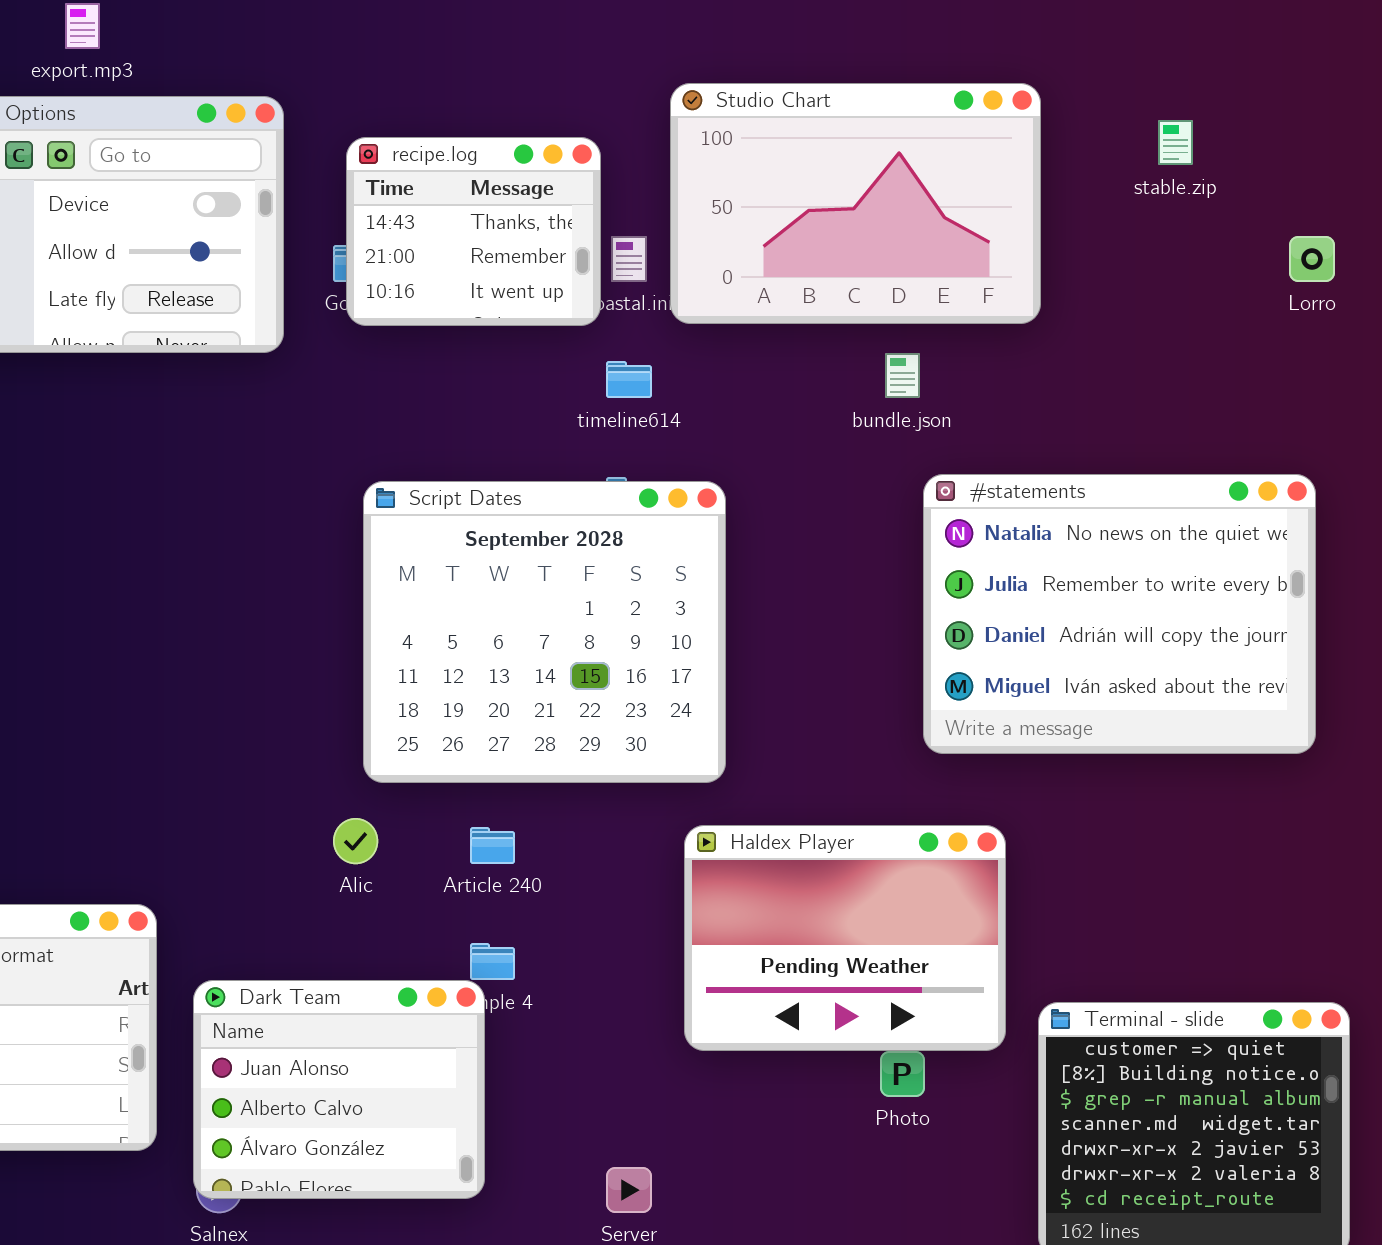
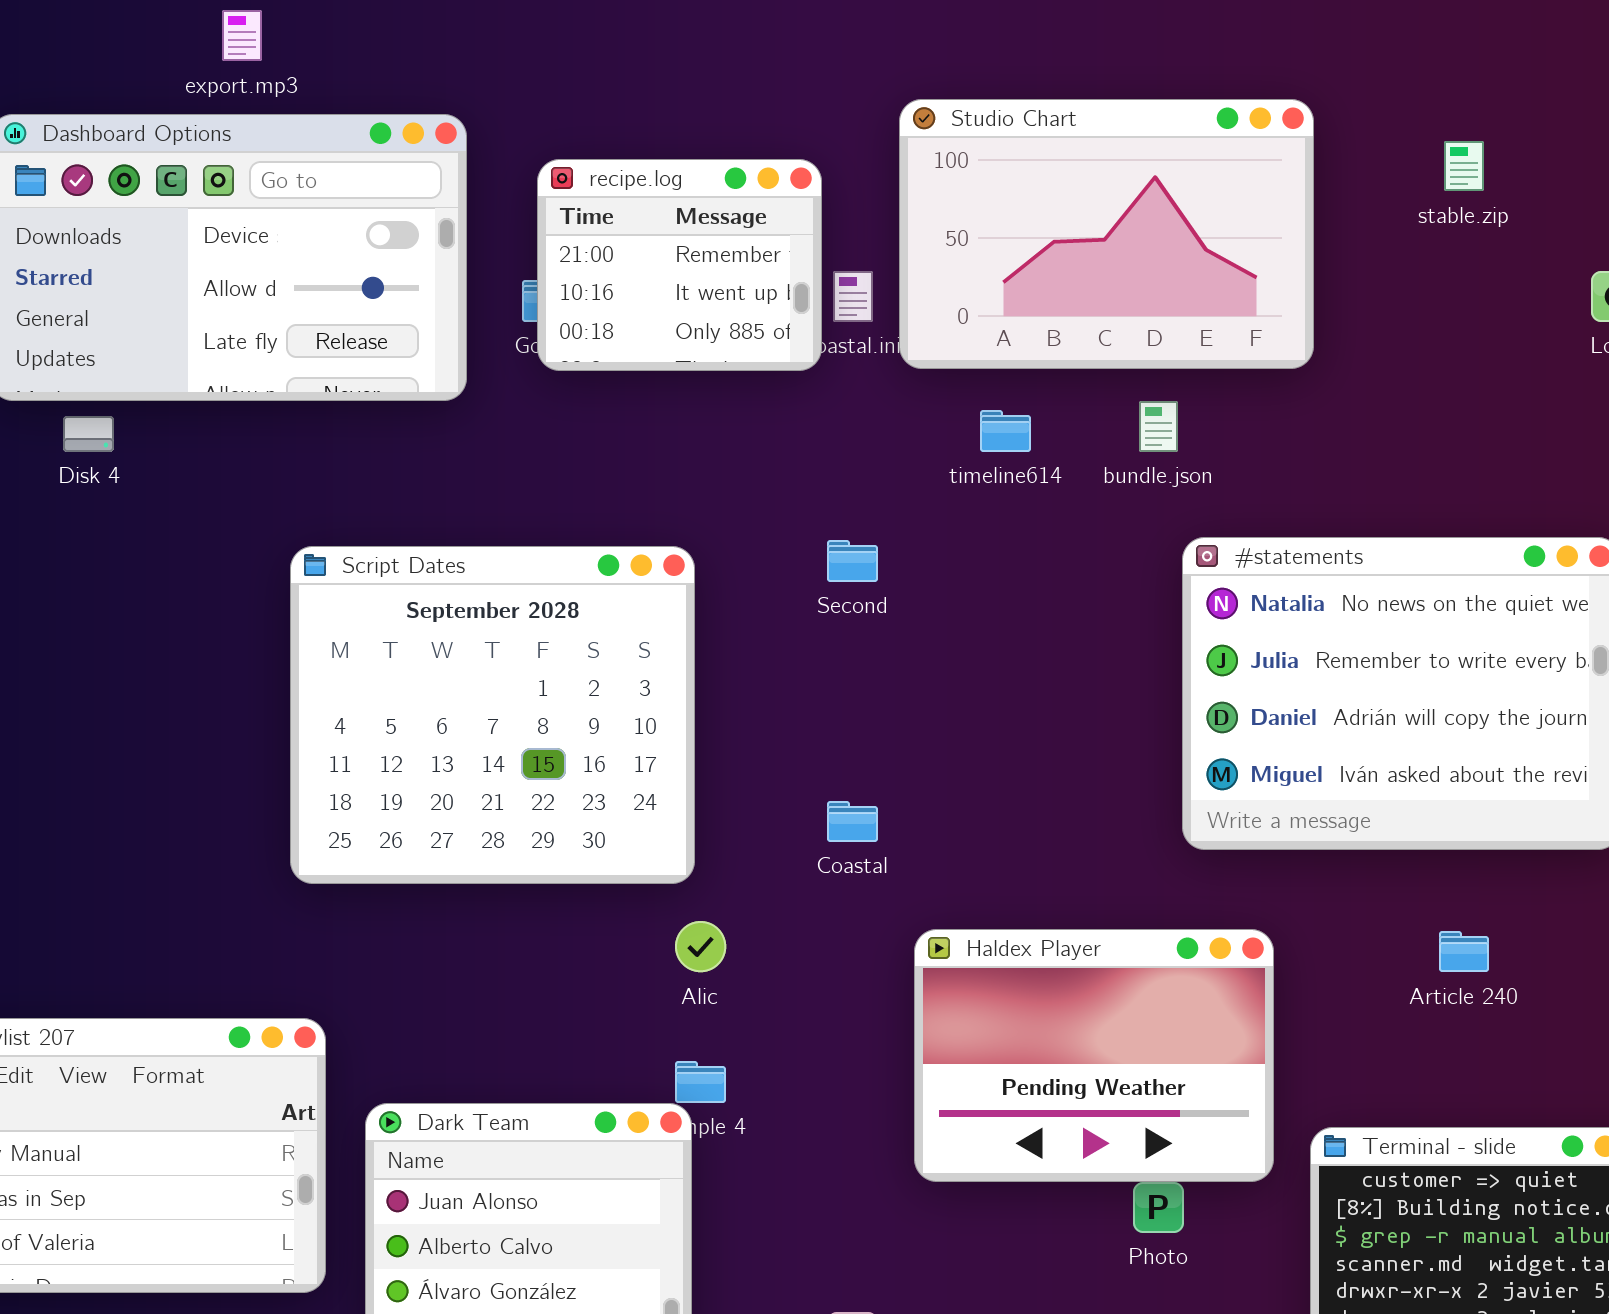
recipe.log: [346,137,601,326] -> [537,159,822,371], scrolled down 1 row
timeline614: [606,361,652,398] -> [980,410,1031,452], moved
Script Dates: [363,481,726,783] -> [290,546,695,884], moved
Alic: [333,818,378,864] -> [675,921,726,972], moved
Article 240: [470,827,515,864] -> [1439,931,1489,972], moved

